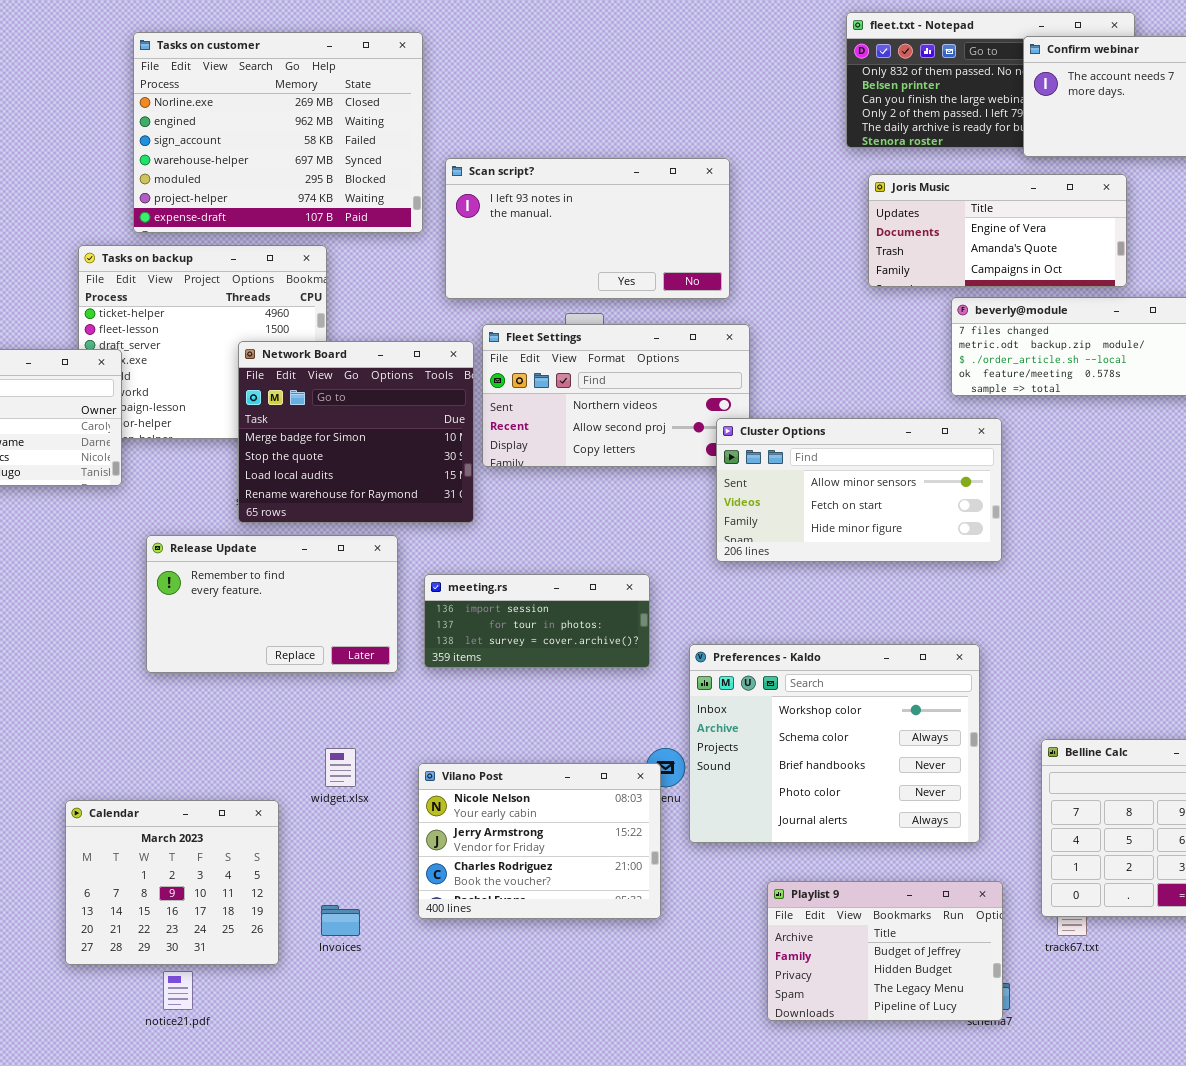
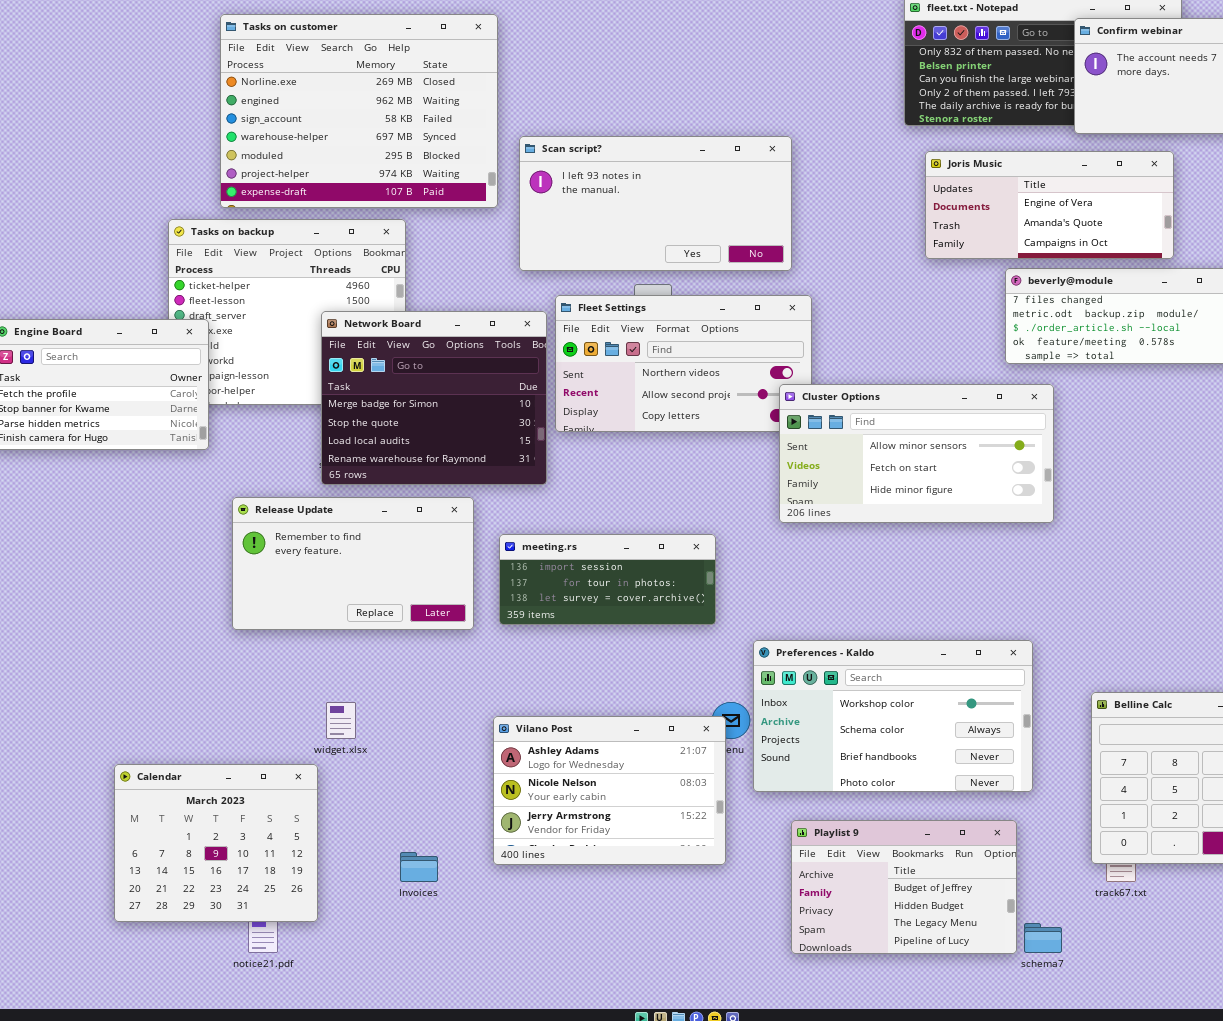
Preferences - Kaldo: [689,644,980,843] -> [753,640,1033,792], resized
widget.xlsx: [325,748,356,787] -> [326,702,356,739], moved
Vilano Post: [418,763,661,919] -> [493,716,726,865], scrolled up 1 row
Calendar: [65,800,279,965] -> [114,764,318,922], moved
Playlist 9: [767,881,1003,1021] -> [791,820,1017,954], moved

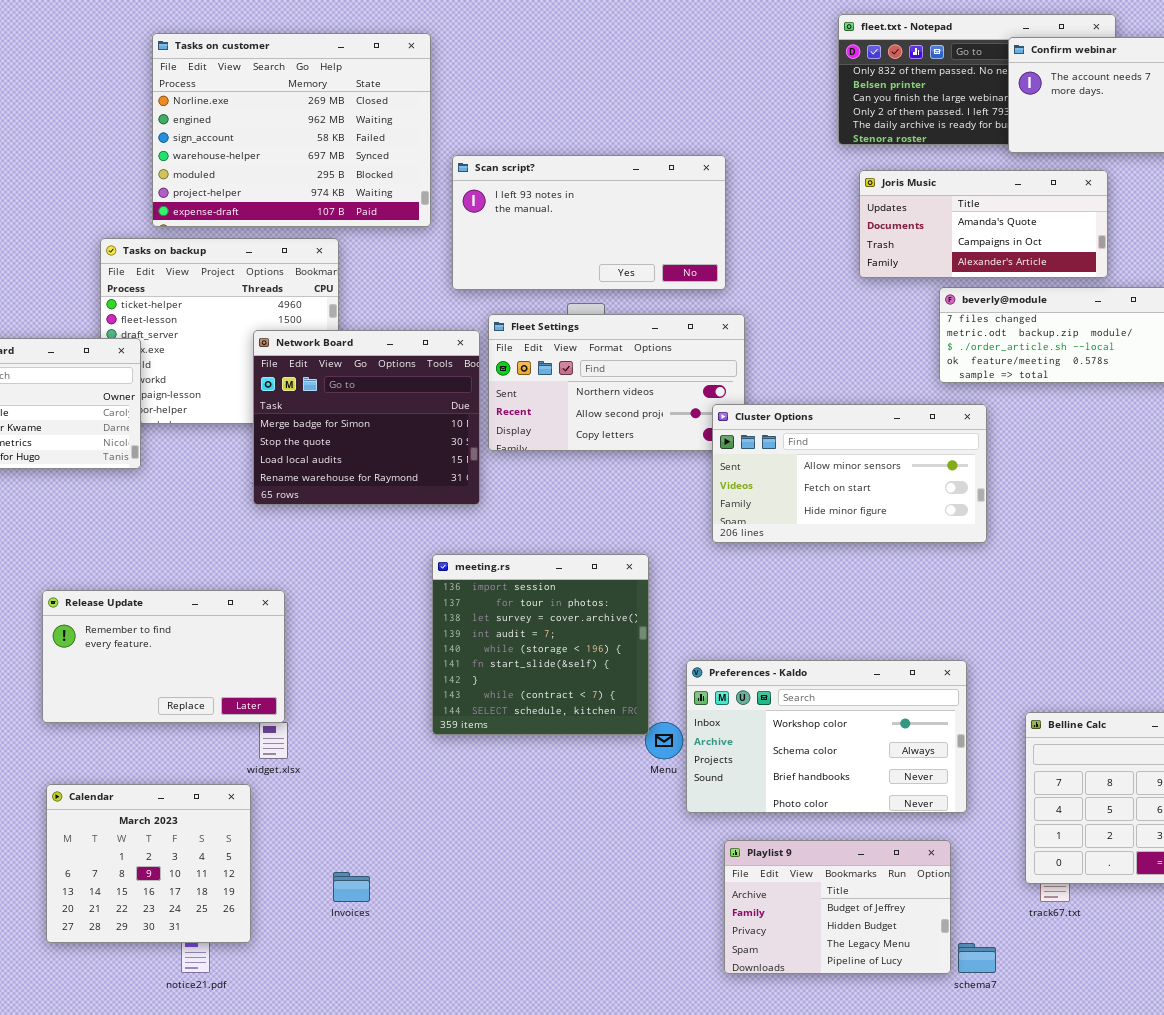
Joris Music: [925,151,1174,259] -> [859,170,1108,278], scrolled down 1 row
Release Update: [232,497,474,630] -> [42,590,285,723], moved
meeting.rs: [499,534,716,625] -> [432,554,649,735], resized
Vilano Post: [493,716,726,865] -> none, closed

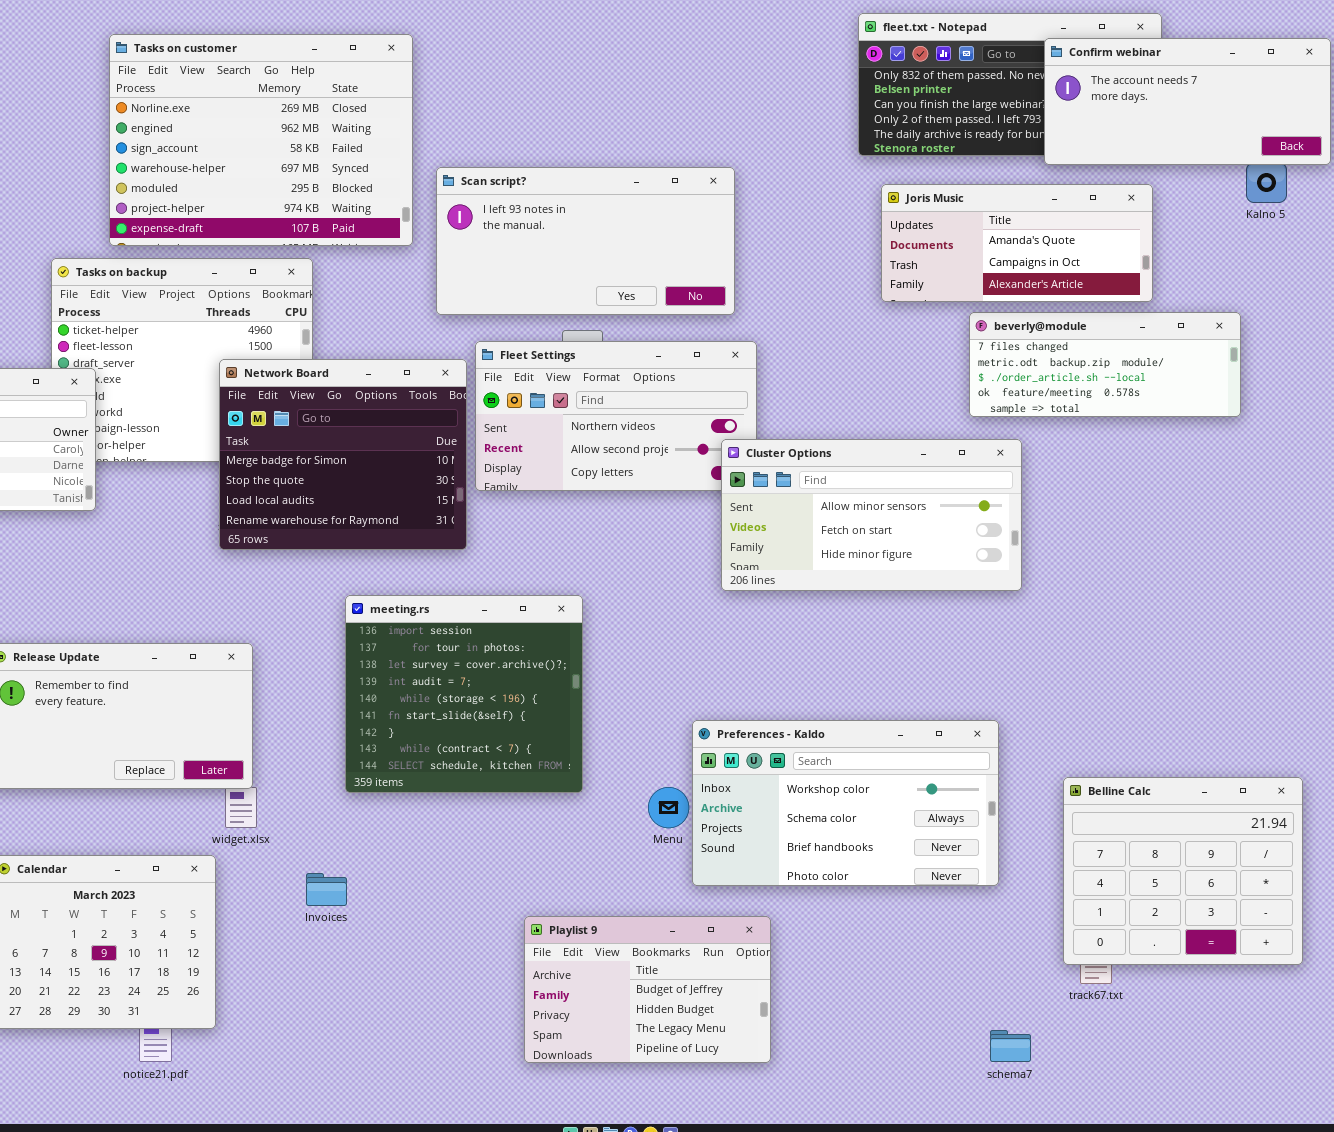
meeting.rs: [432,554,649,735] -> [345,595,583,793], moved
Playlist 9: [724,840,951,974] -> [524,916,771,1063], moved
Invoices: [333,872,370,902] -> [306,873,347,906], moved

